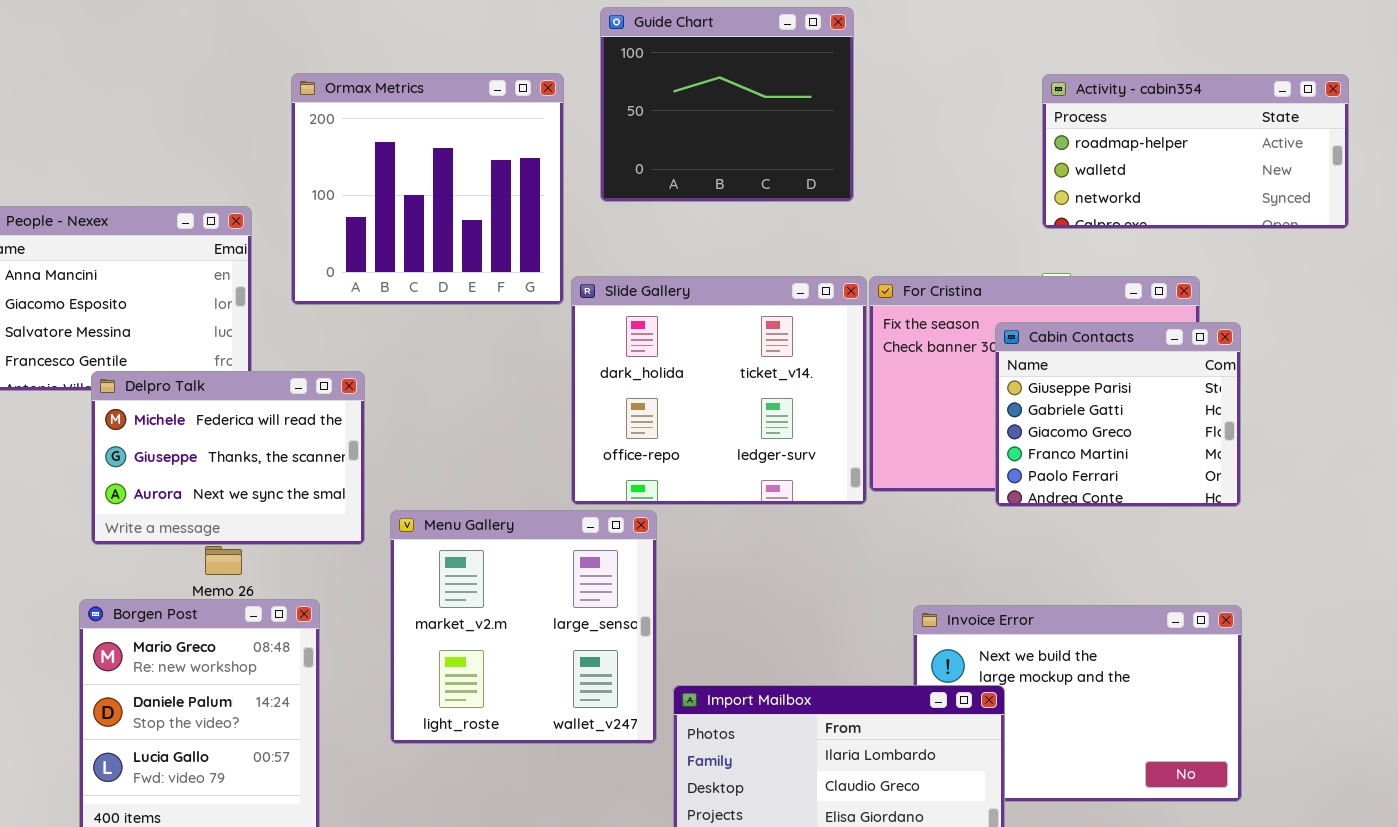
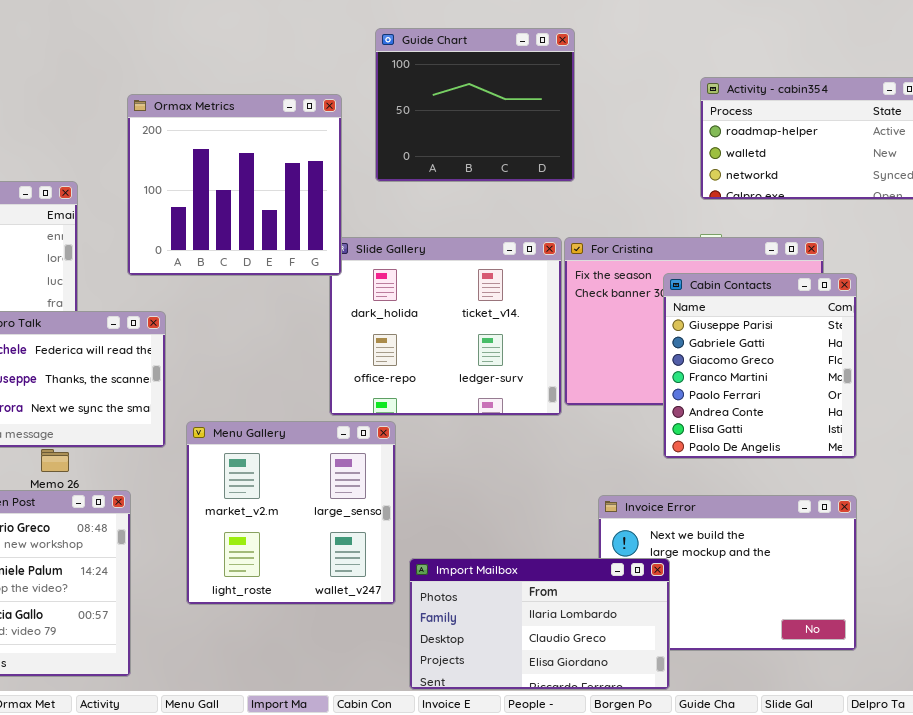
Guide Chart: [600,7,854,202] -> [375,28,575,182], moved
Ormax Metrics: [291,73,564,305] -> [127,94,342,276], moved
Cabin Contacts: [995,322,1241,507] -> [663,273,857,459], resized

